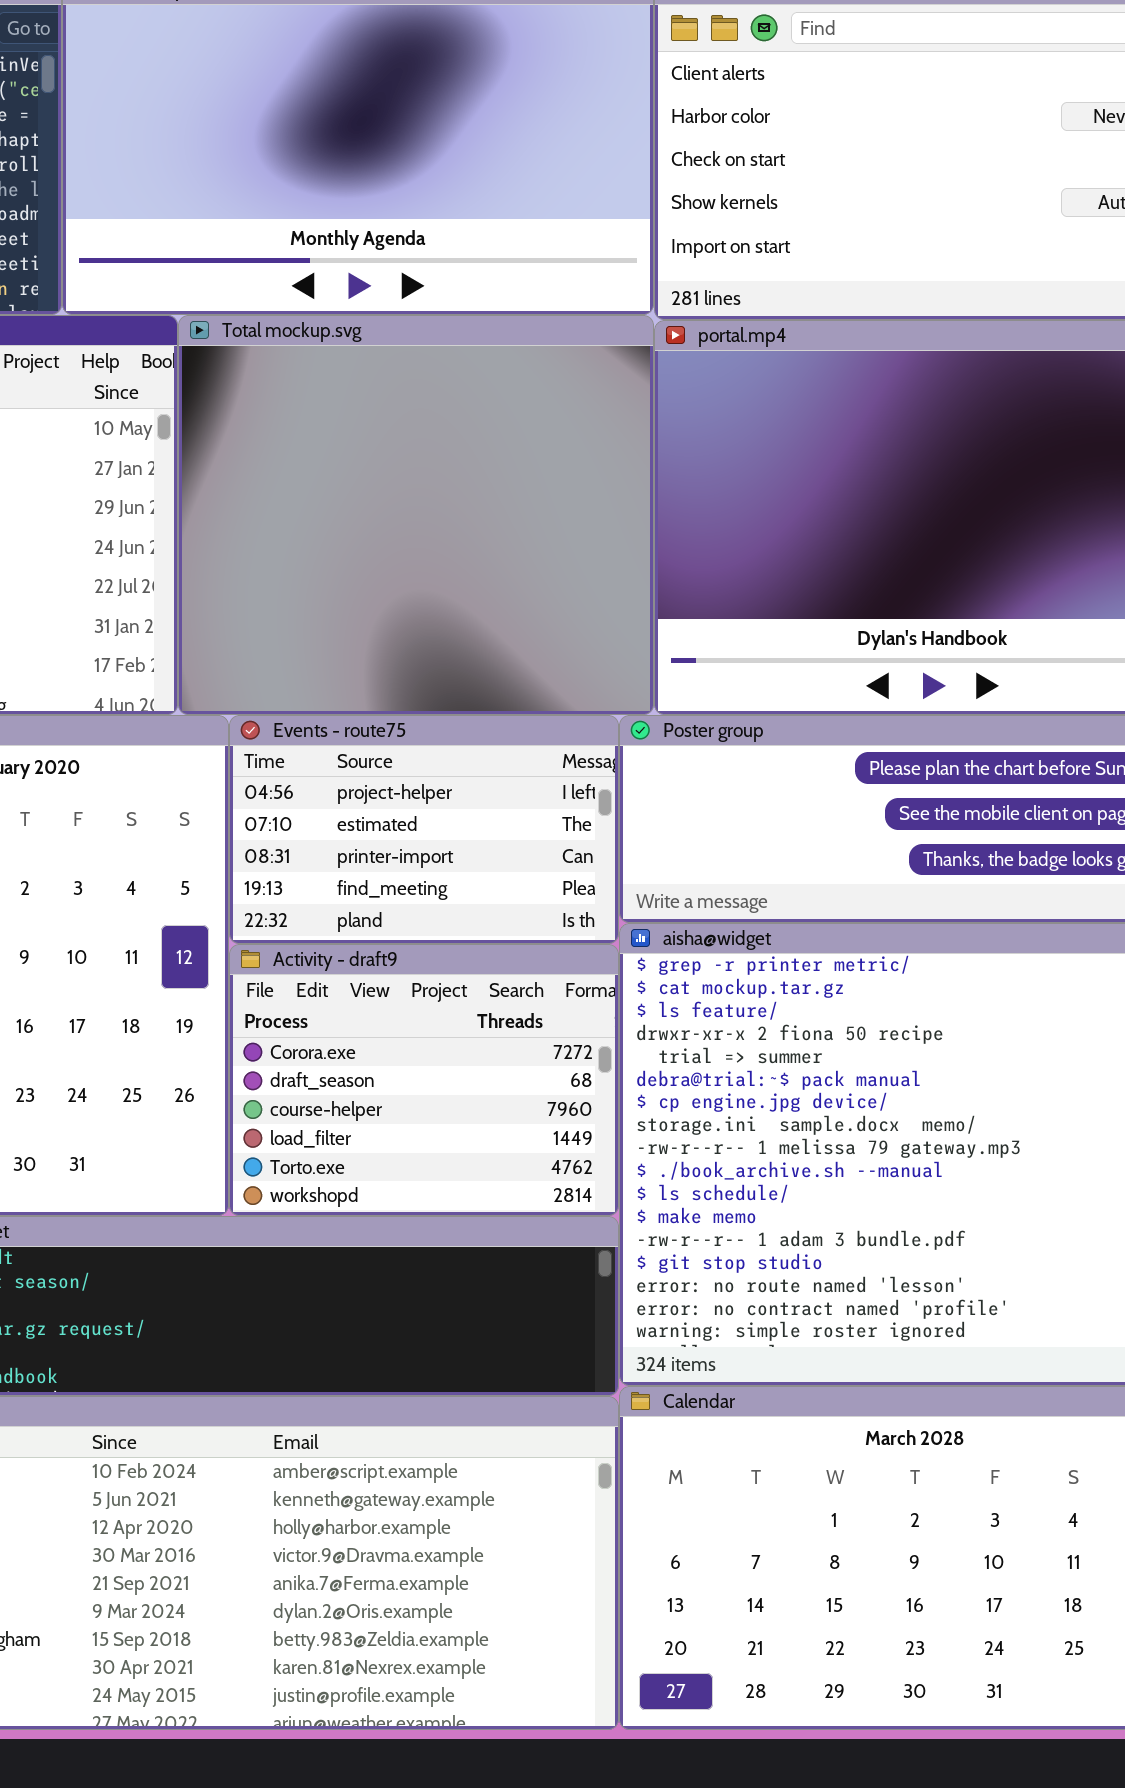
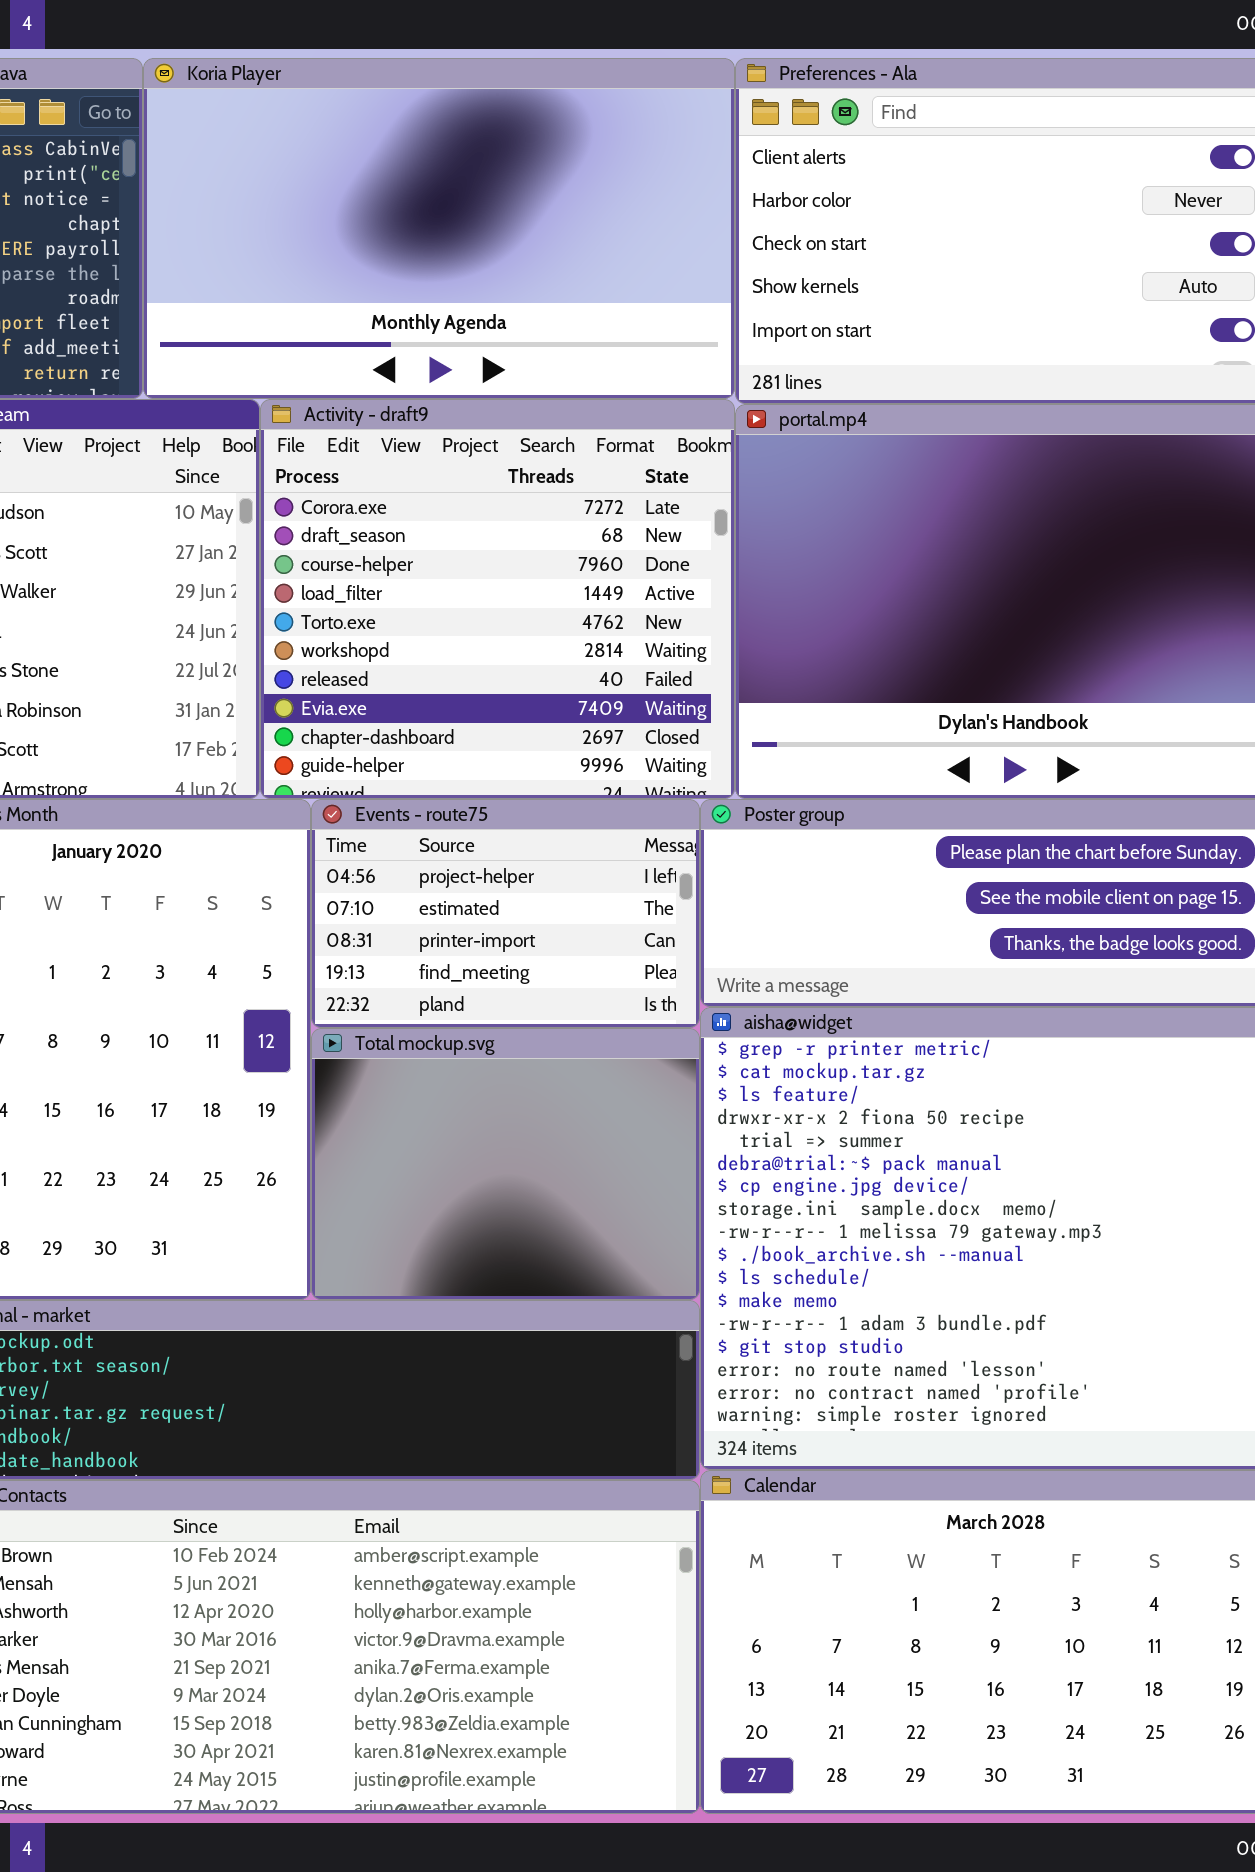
Total mockup.svg: [178,315,654,715] -> [311,1028,700,1300], moved, resized
Activity - draft9: [229,944,619,1216] -> [260,399,735,799], moved, resized

